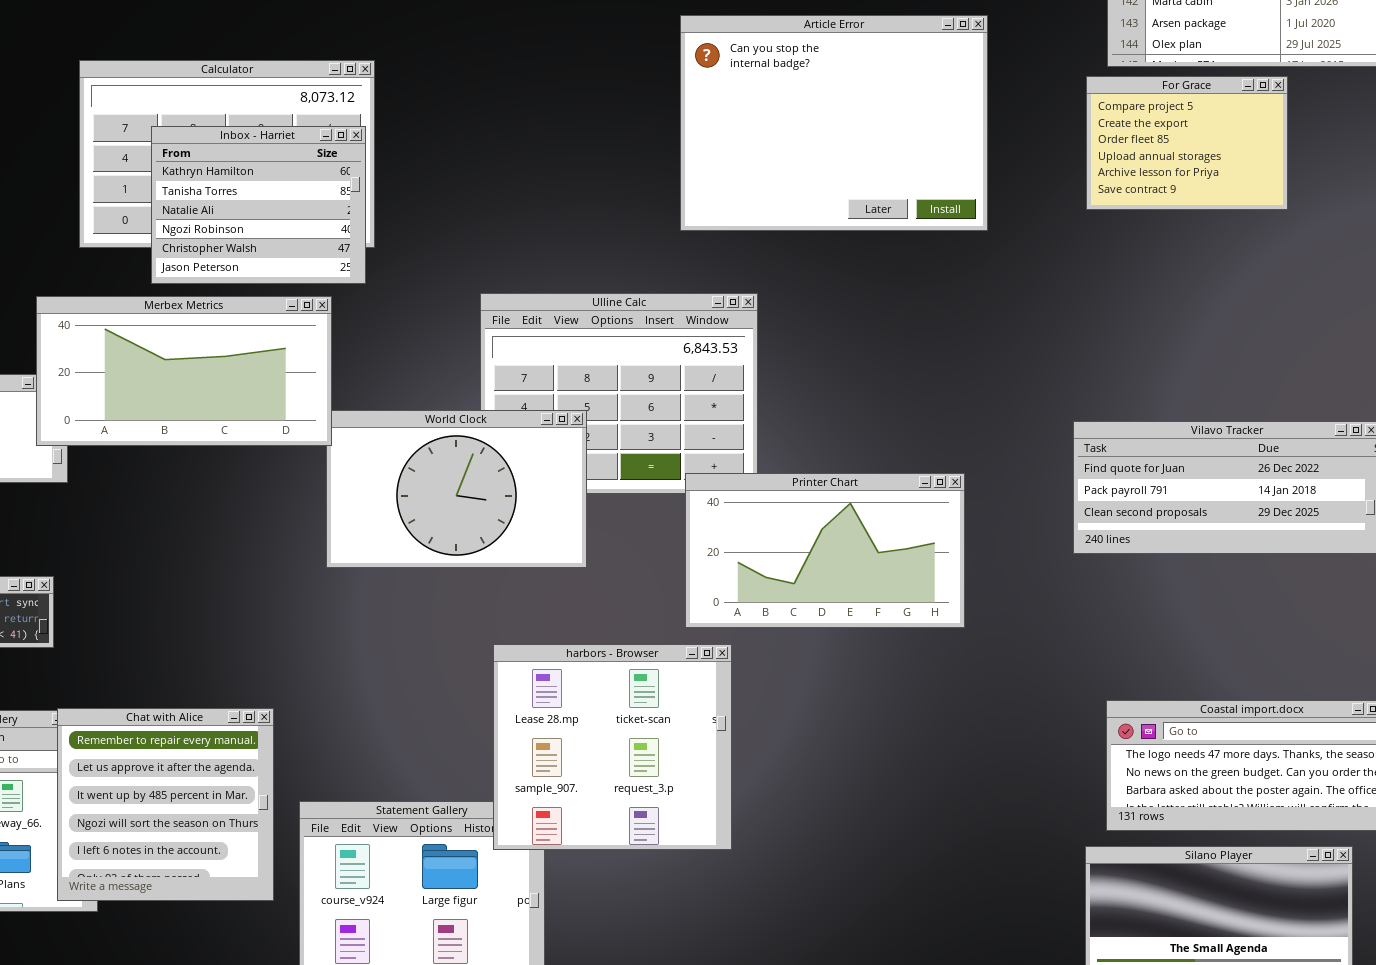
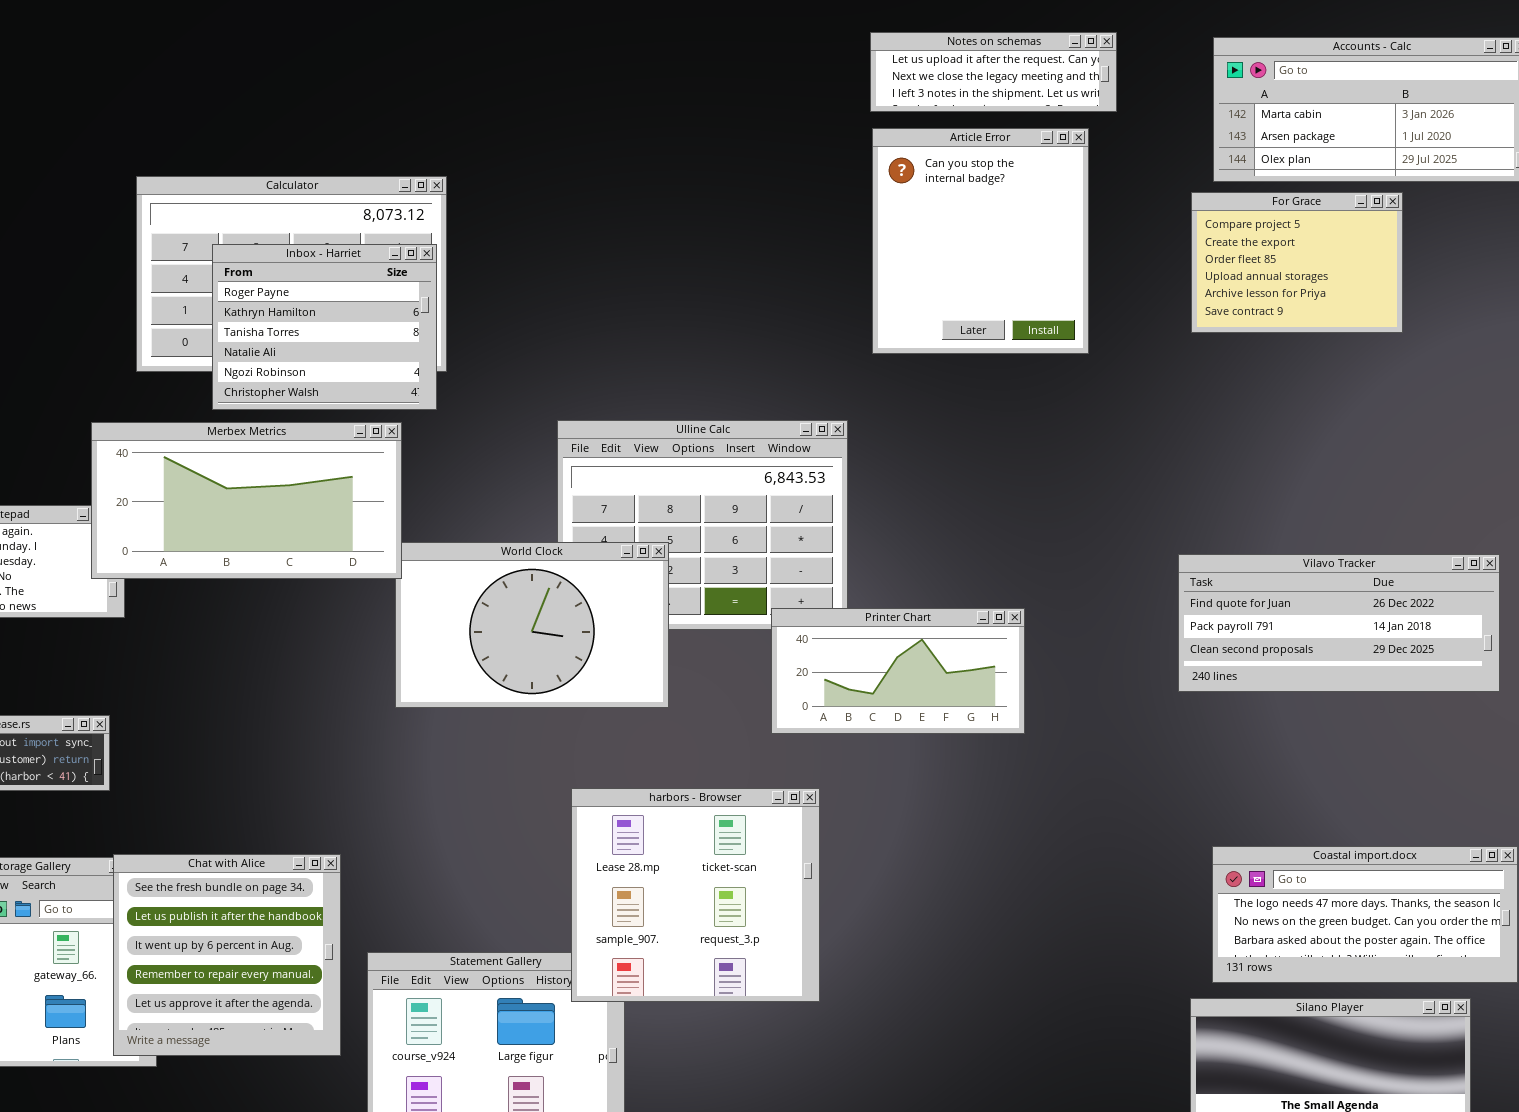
Article Error: [680,15,988,231] -> [872,128,1089,354], resized
Inbox - Harriet: [151,126,366,284] -> [212,244,437,410], scrolled up 1 row
Printer Chart: [685,473,965,628] -> [771,608,1025,734], resized
Chat with Alice: [57,708,274,901] -> [113,854,341,1056], scrolled up 3 rows

